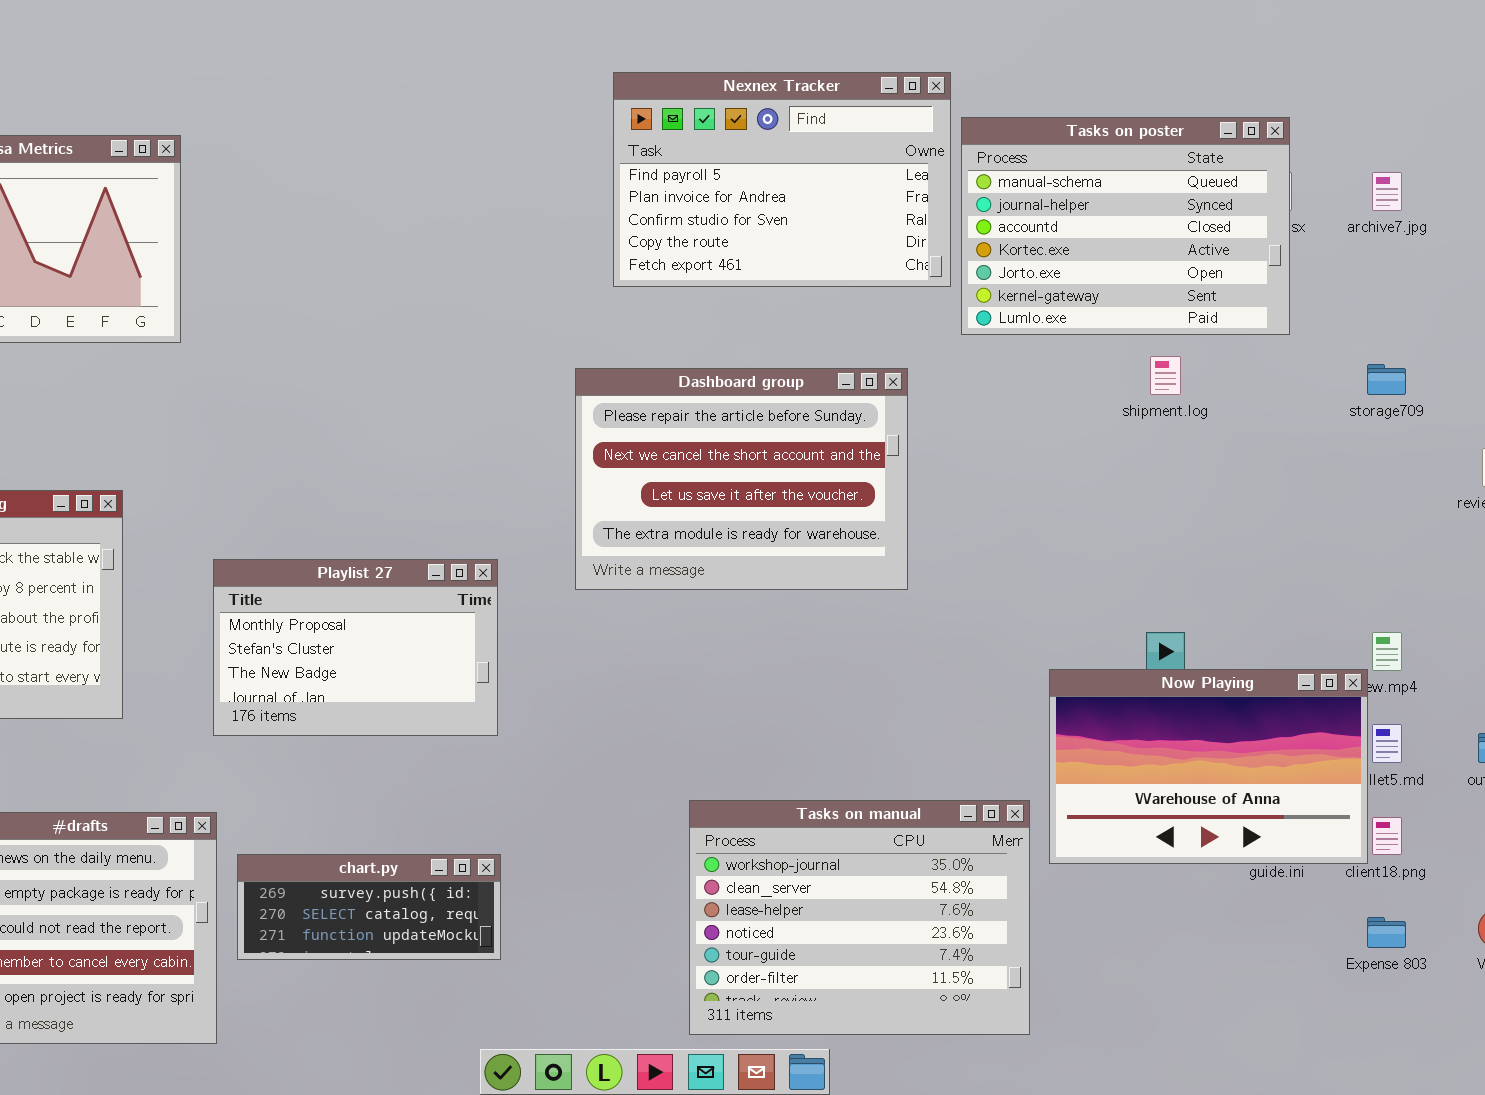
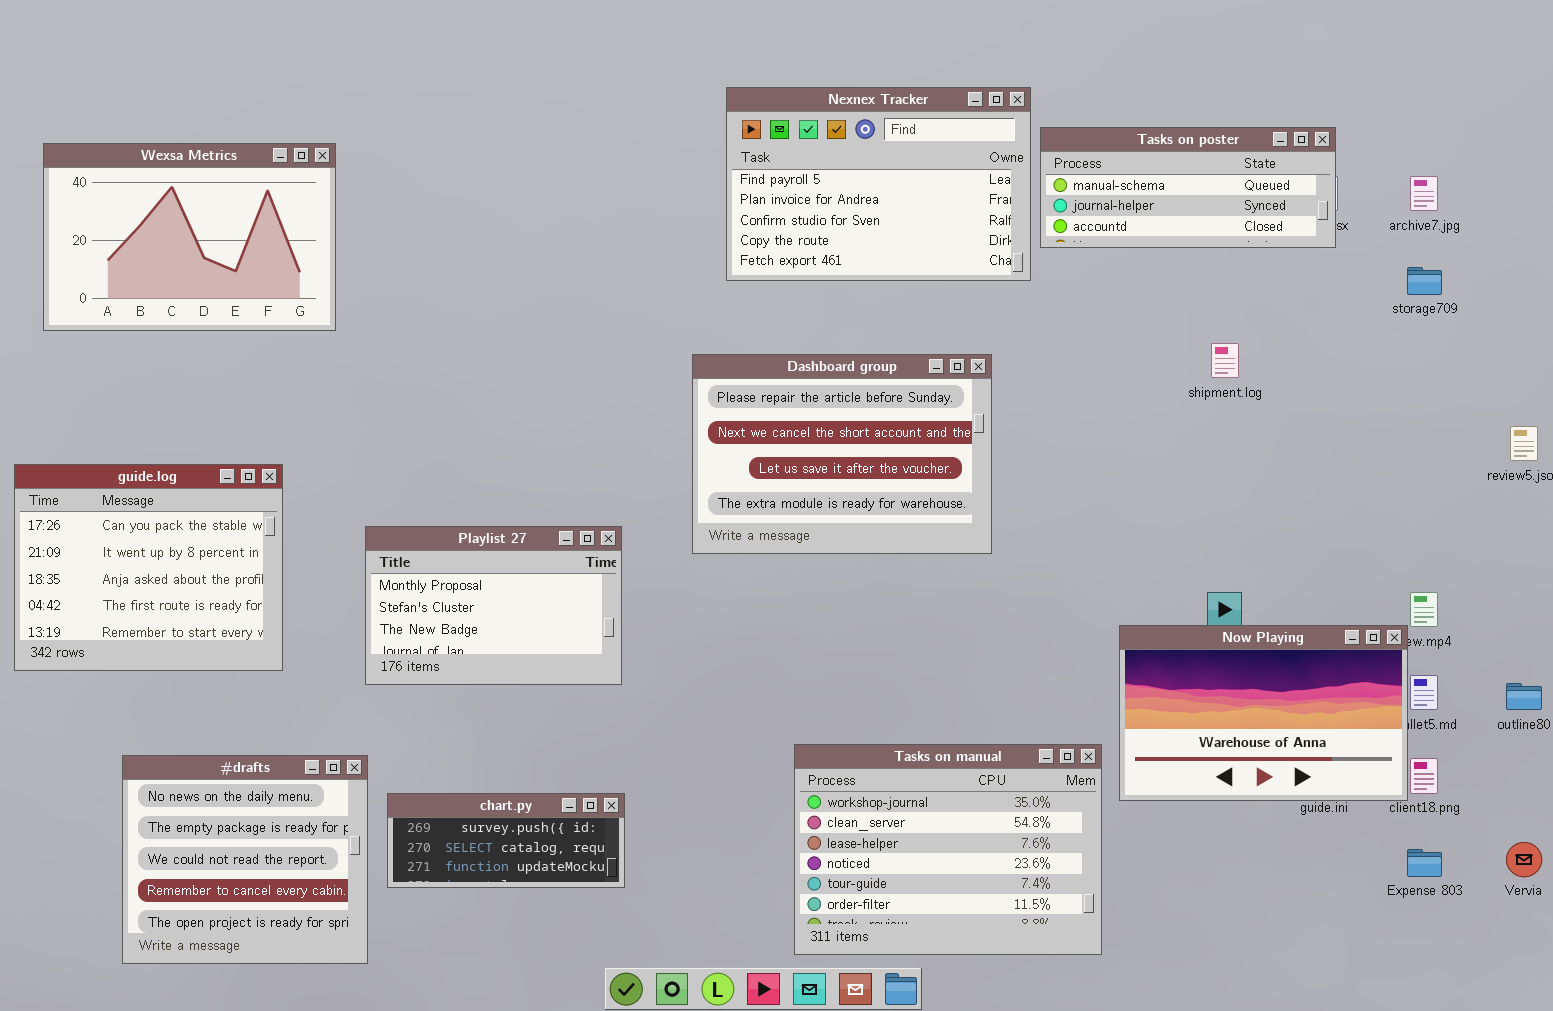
Tasks on poster: [961,117,1290,335] -> [1040,127,1336,248], resized
storage709: [1367,364,1406,395] -> [1407,267,1442,295], moved

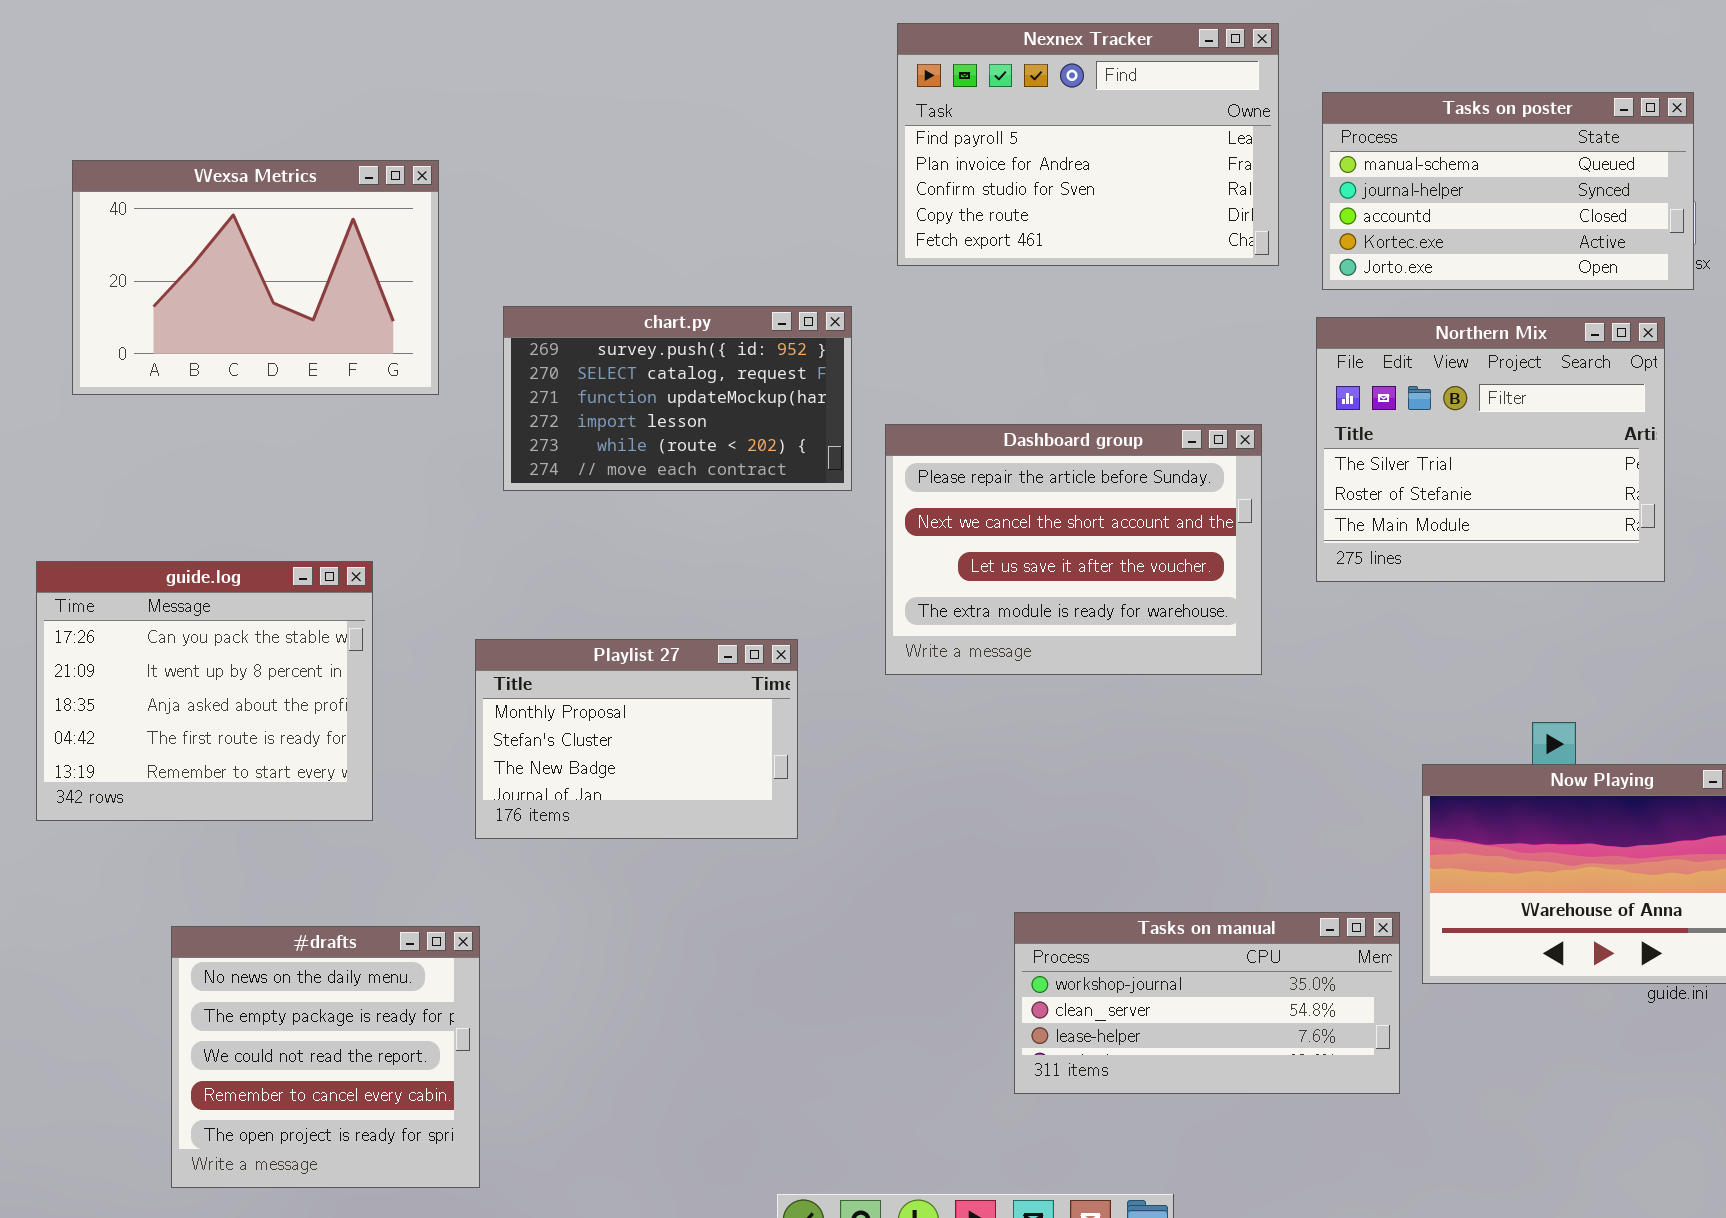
Nexnex Tracker: [726,87,1031,281] -> [897,23,1279,266], moved
Tasks on poster: [1040,127,1336,248] -> [1322,92,1694,290], resized
Northern Mix: none -> [1316,317,1665,582], opened
Tasks on manual: [794,744,1102,955] -> [1014,912,1400,1094], resized
chart.py: [387,793,625,888] -> [503,306,852,491], moved, resized

